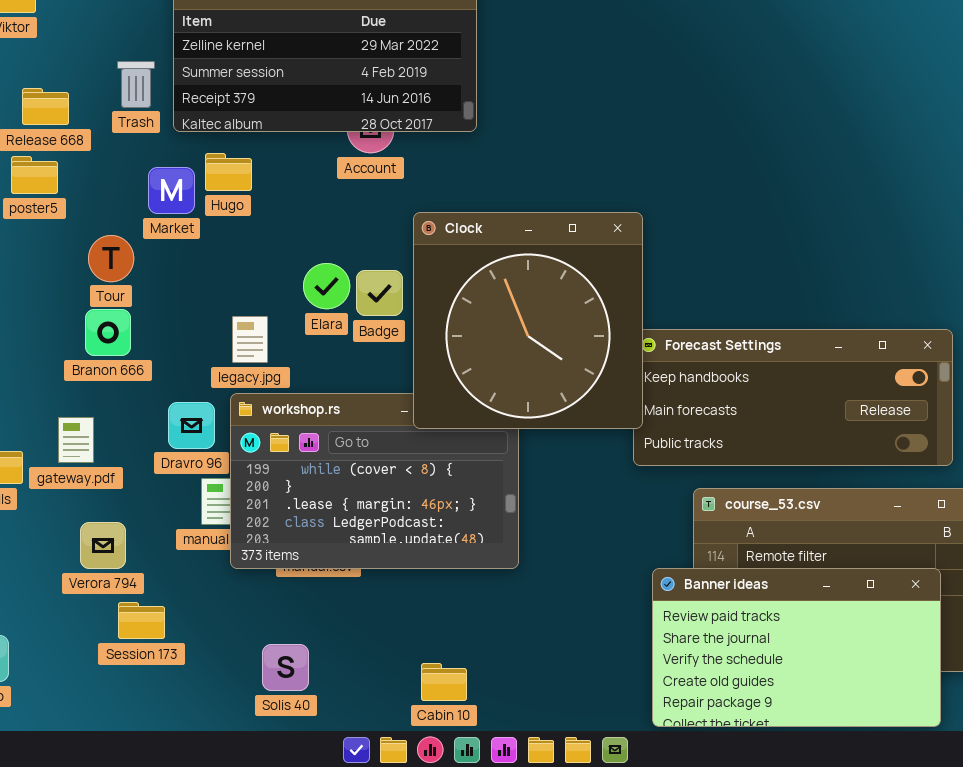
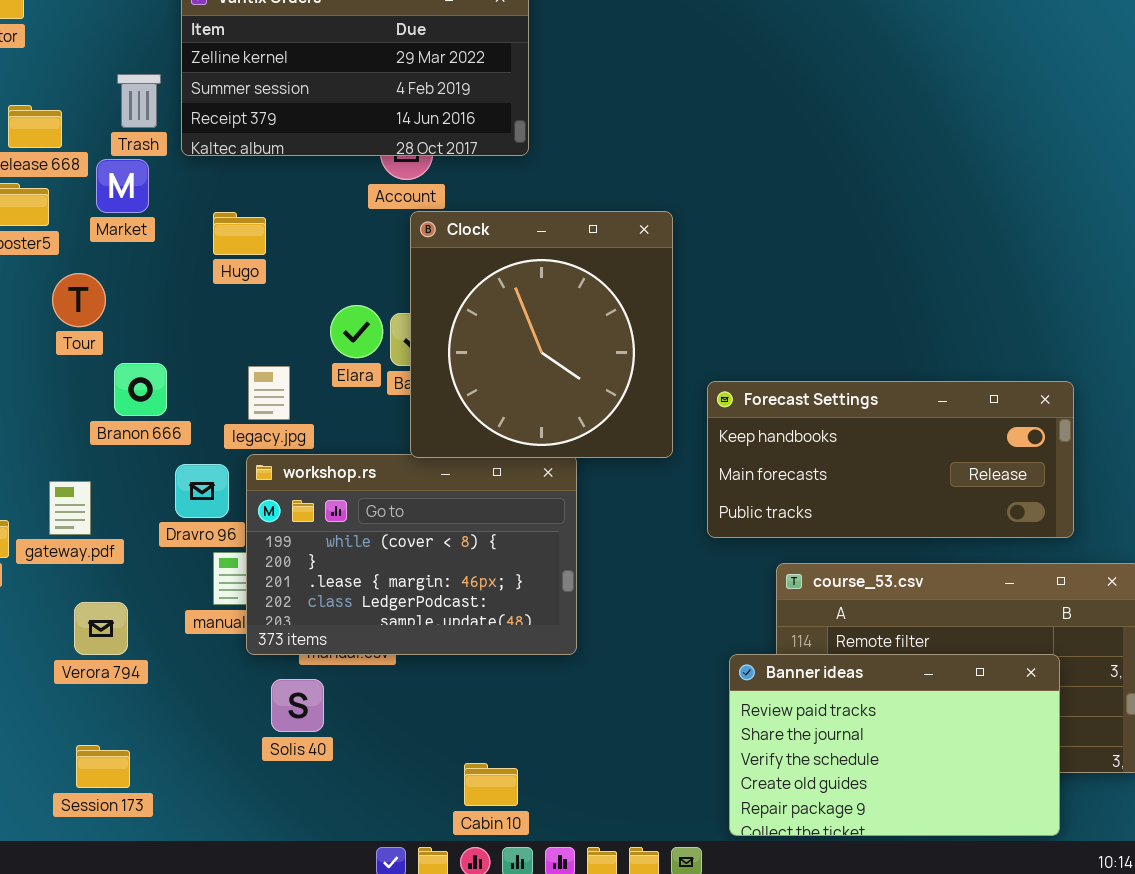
Hugo: [205,153,252,191] -> [213,212,266,255], moved
Market: [148,167,195,214] -> [96,159,149,213], moved
Clock: [413,212,643,429] -> [410,211,673,458], moved
Tour: [88,235,134,282] -> [52,273,106,327], moved
Branon 666: [85,309,131,356] -> [114,363,167,416], moved
Session 173: [118,602,165,639] -> [76,745,130,788], moved
Solis 40: [262,644,309,691] -> [271,679,324,732], moved

